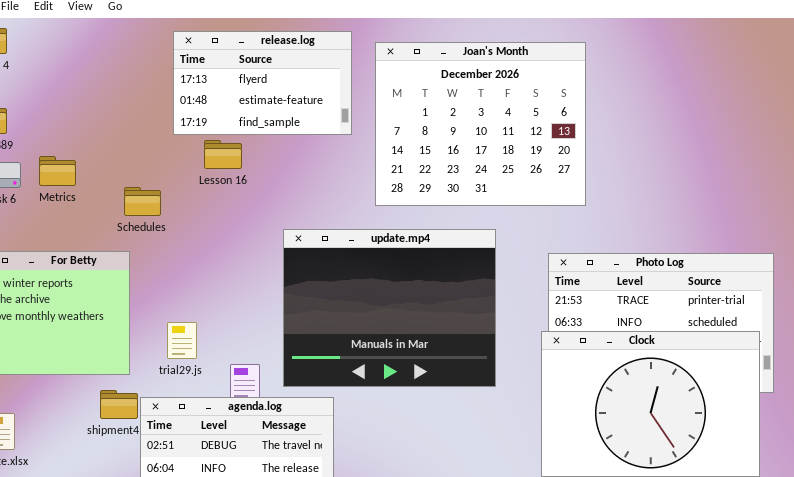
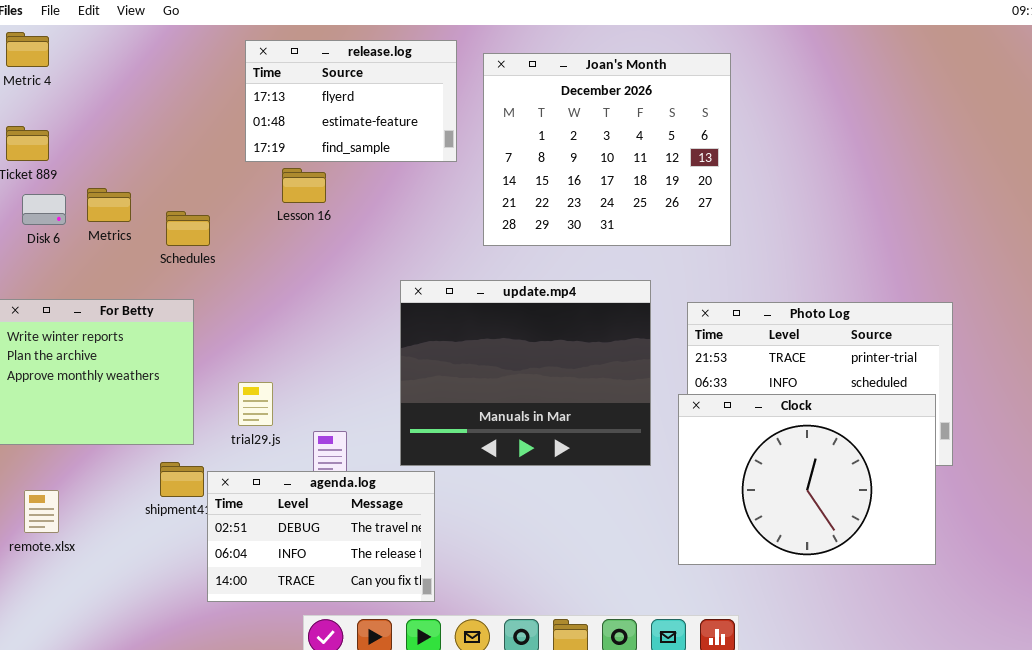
Schedules: [124,187,161,216] -> [166,211,210,246], moved
update.mp4: [283,229,496,387] -> [400,280,651,466], moved

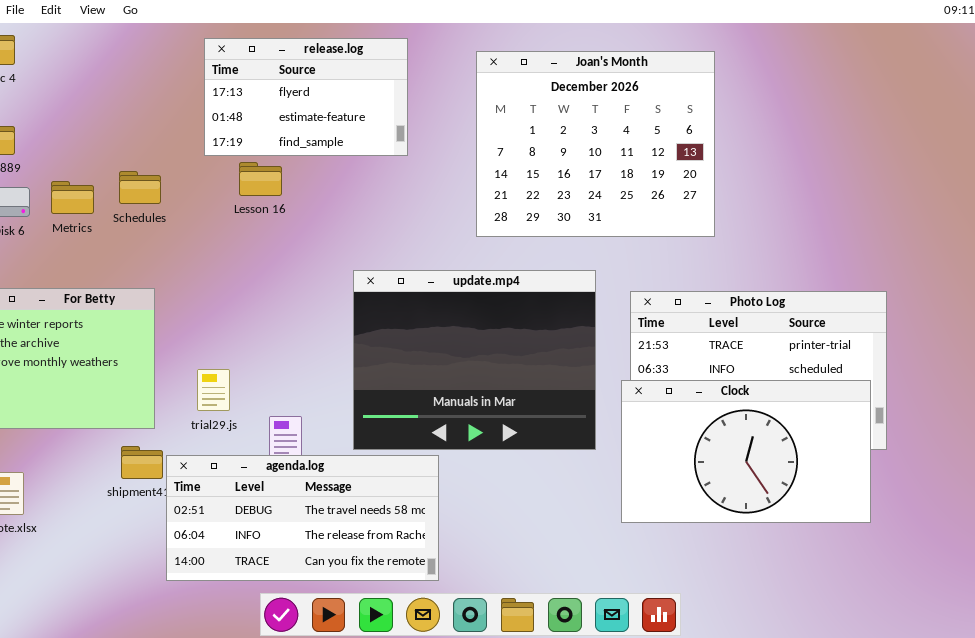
Joan's Month: [483,53,731,246] -> [476,51,715,237], moved
Schedules: [166,211,210,246] -> [119,171,161,204], moved
Clock: [678,394,936,565] -> [621,380,871,523], resized
agenda.log: [207,471,435,602] -> [166,455,439,581], resized

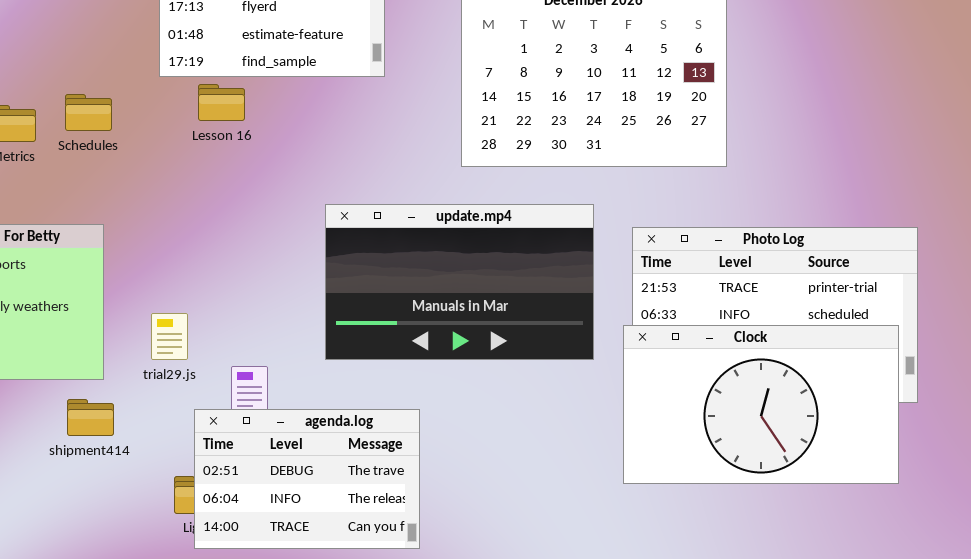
update.mp4: [353,270,596,450] -> [325,204,594,360], resized
agenda.log: [166,455,439,581] -> [194,409,420,549], resized

